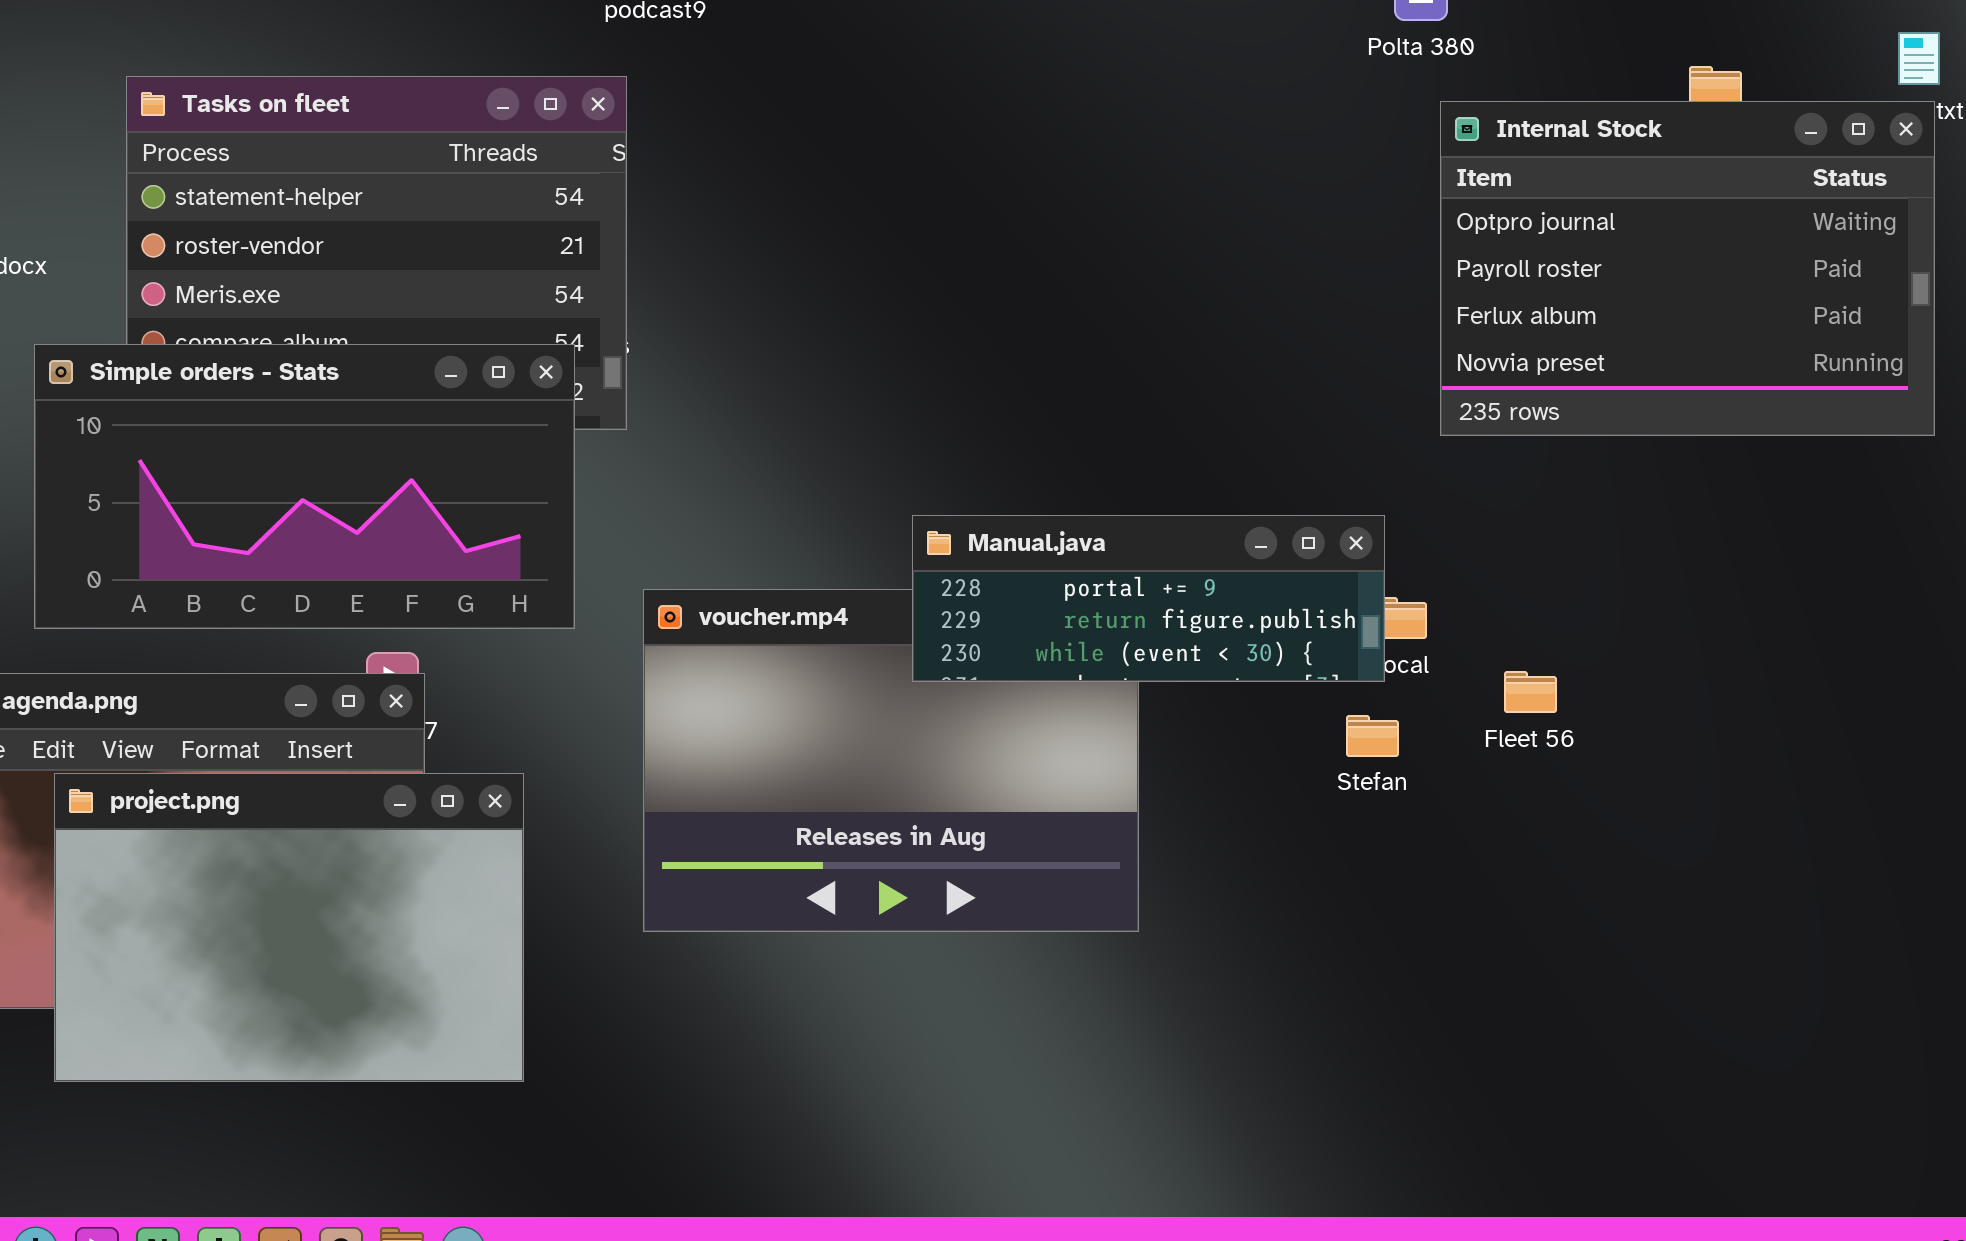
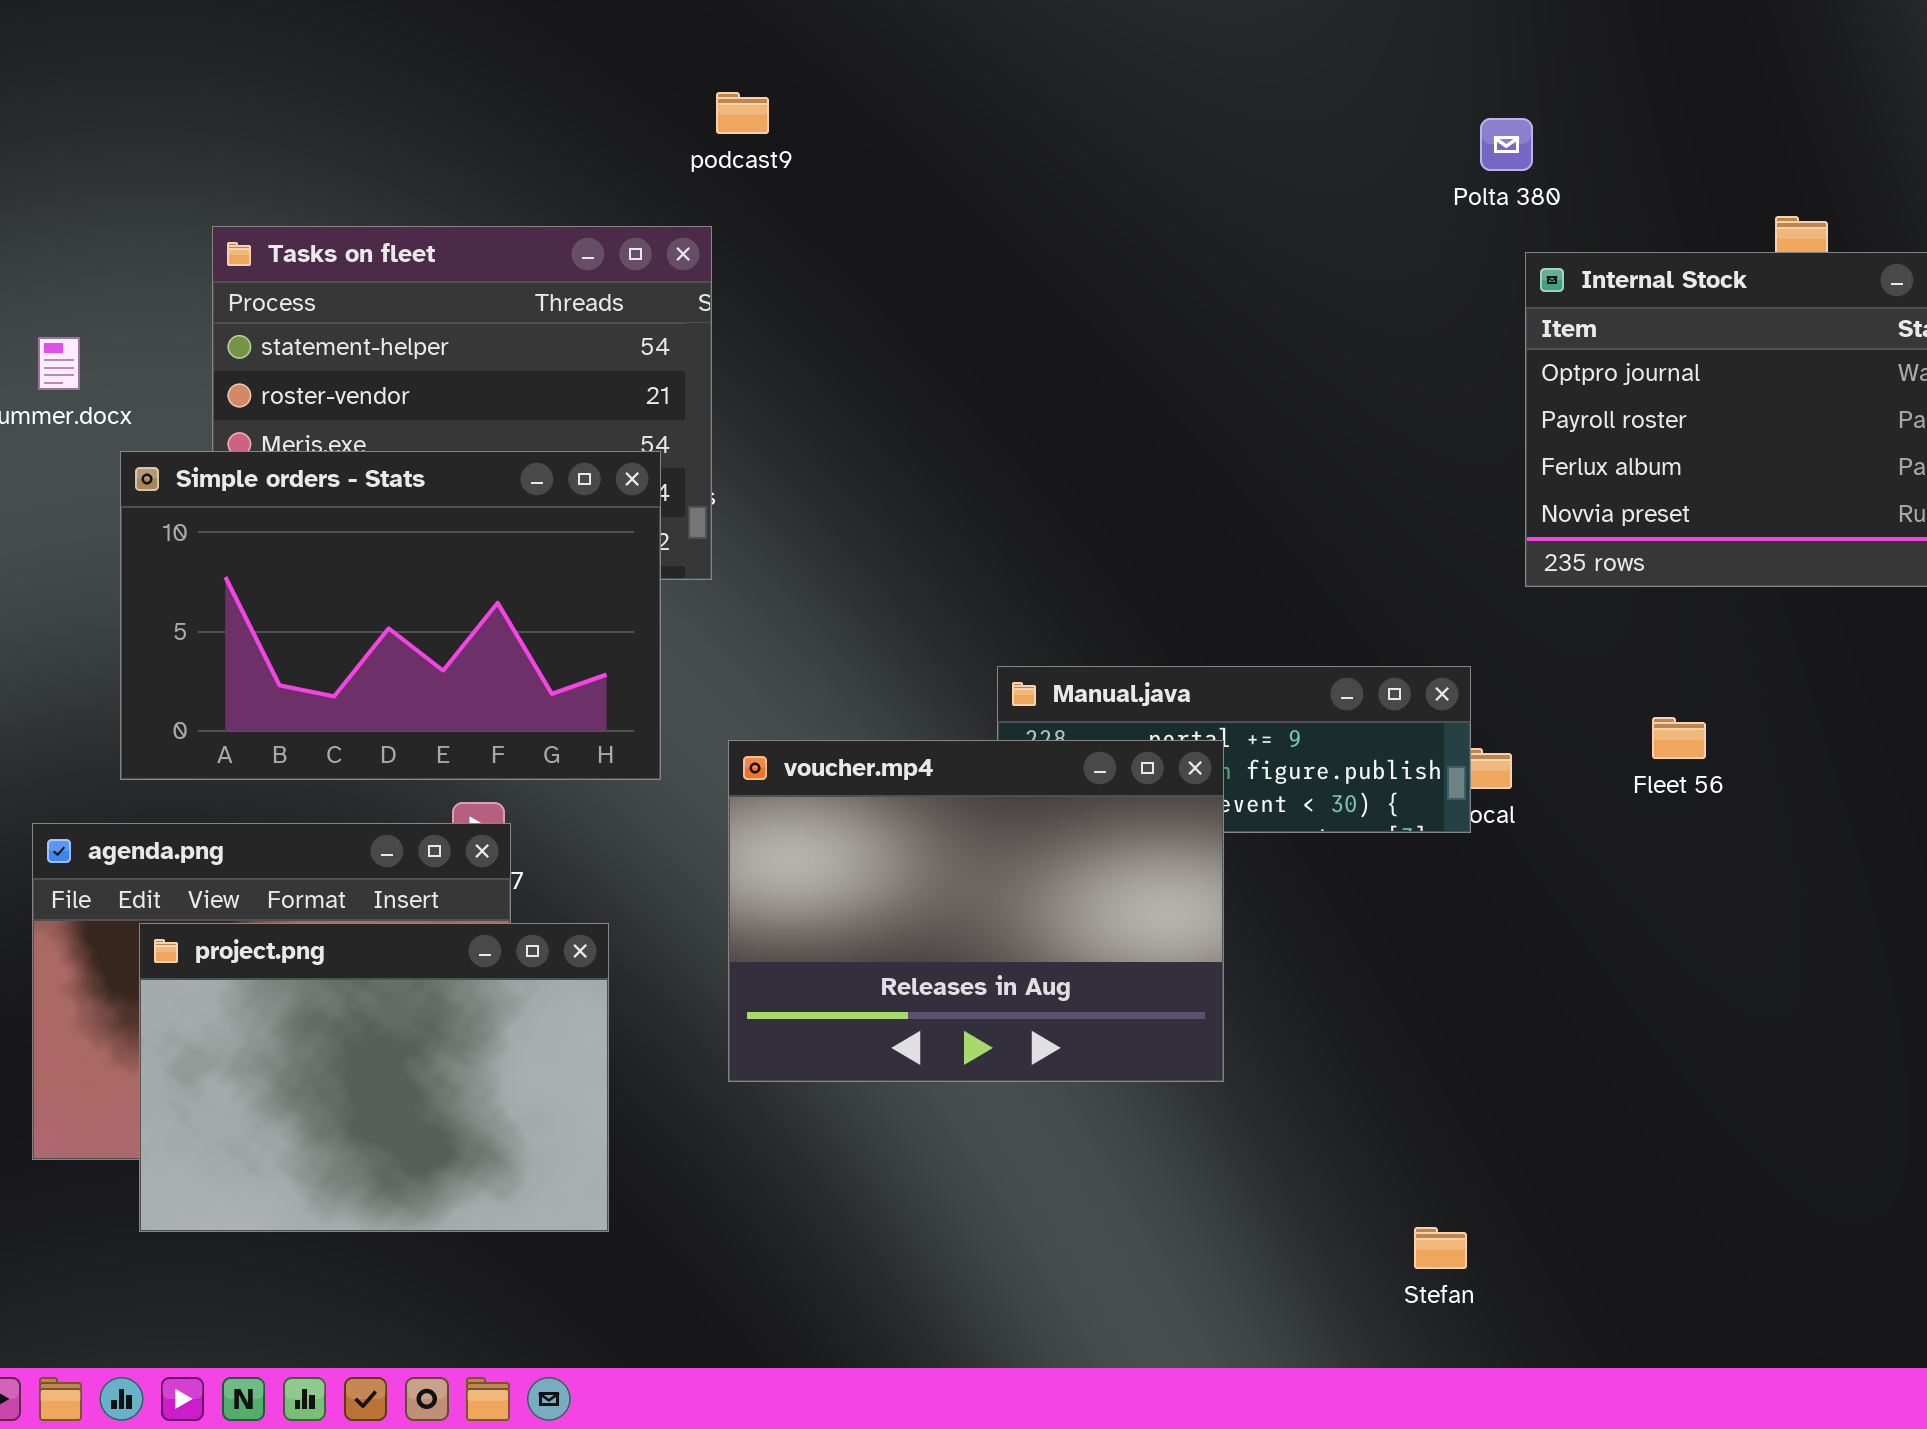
Simple orders - Stats: [34,344,575,629] -> [120,451,661,780], resized
voucher.mp4: [643,589,1139,932] -> [728,740,1224,1082], raised
Fleet 56: [1504,671,1557,713] -> [1652,717,1706,759], moved
Stefan: [1346,715,1399,757] -> [1414,1227,1467,1269], moved

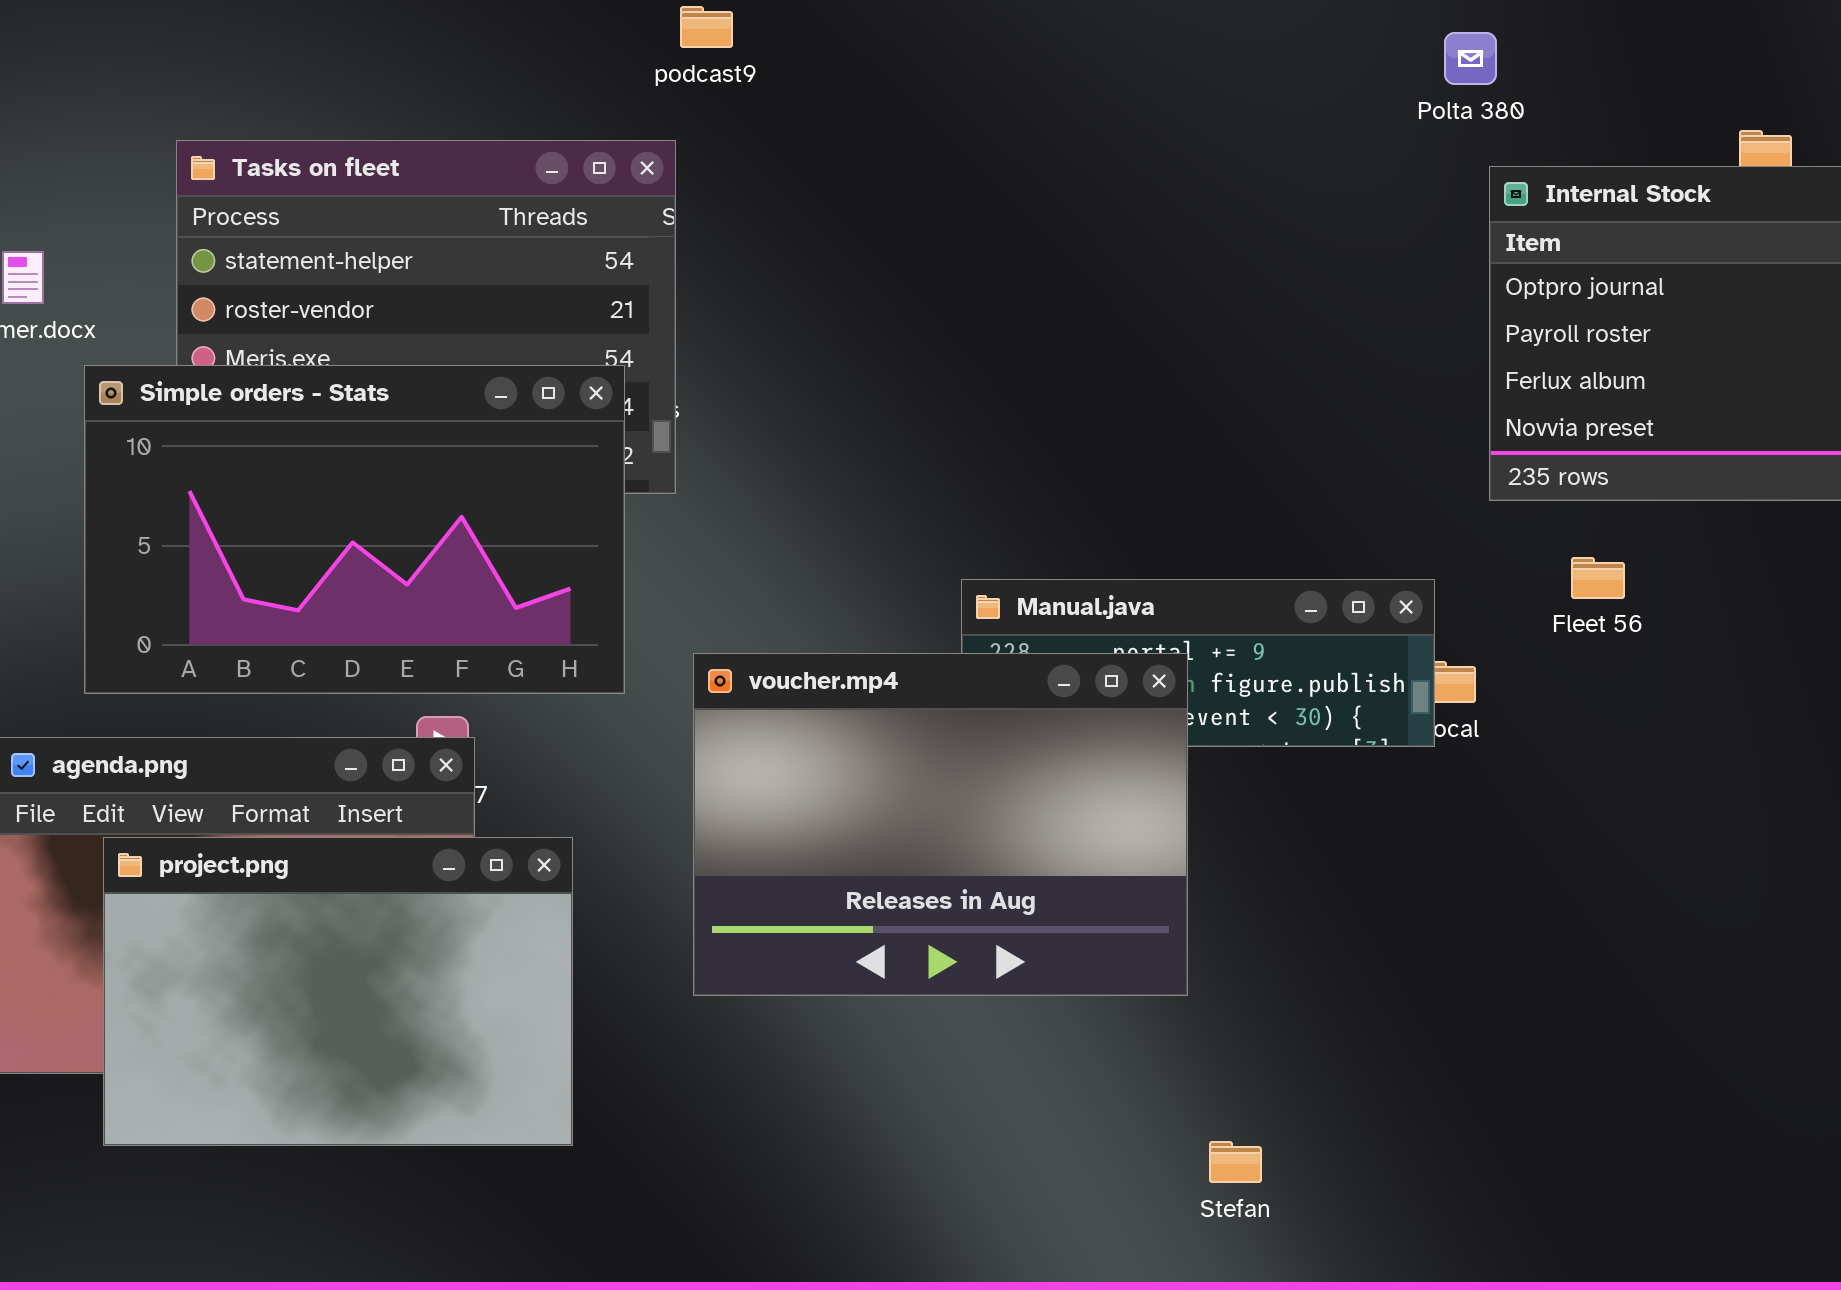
Fleet 56: [1652,717,1706,759] -> [1571,557,1625,599], moved
Stefan: [1414,1227,1467,1269] -> [1209,1141,1262,1183], moved

